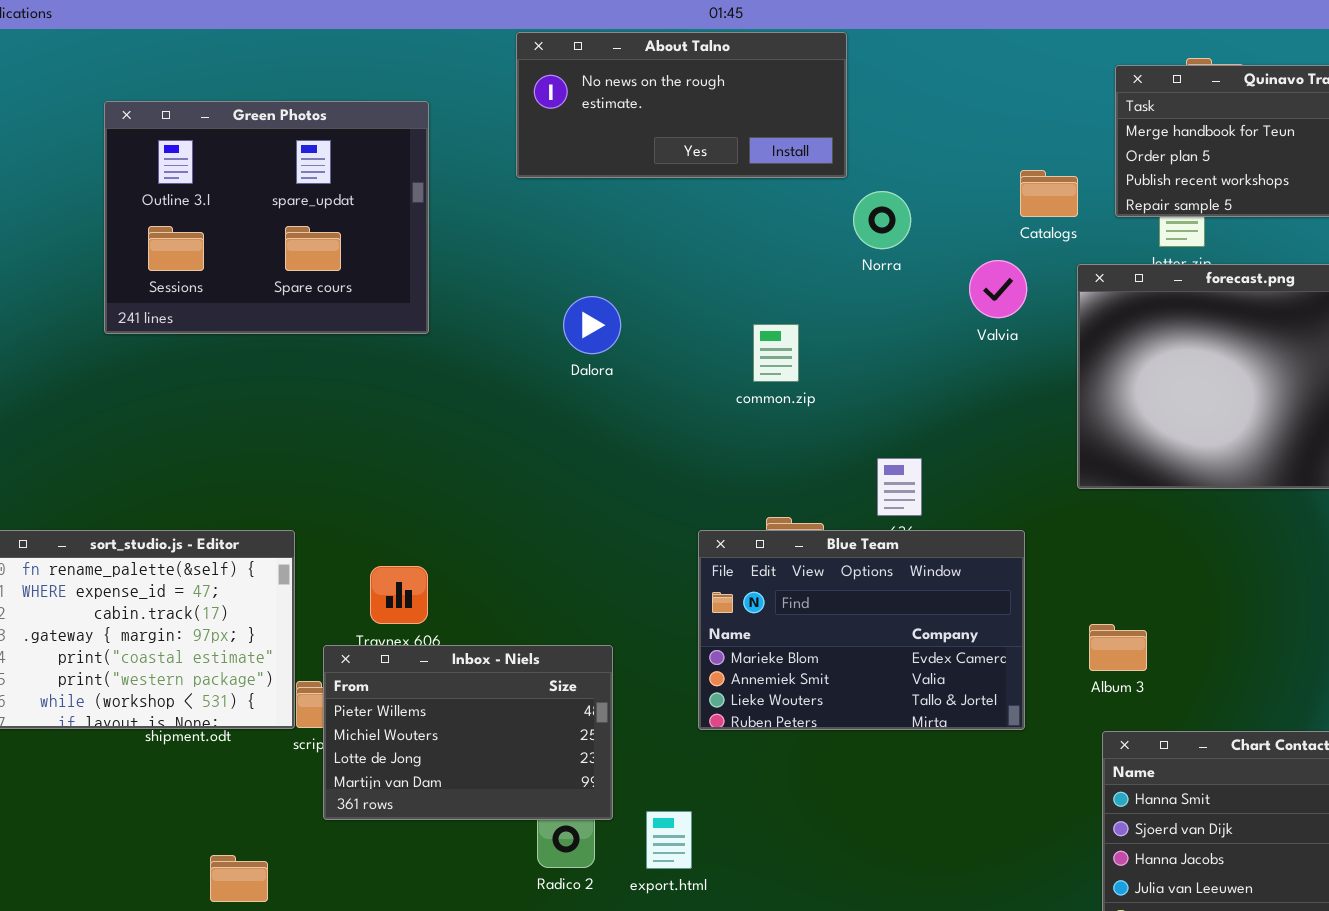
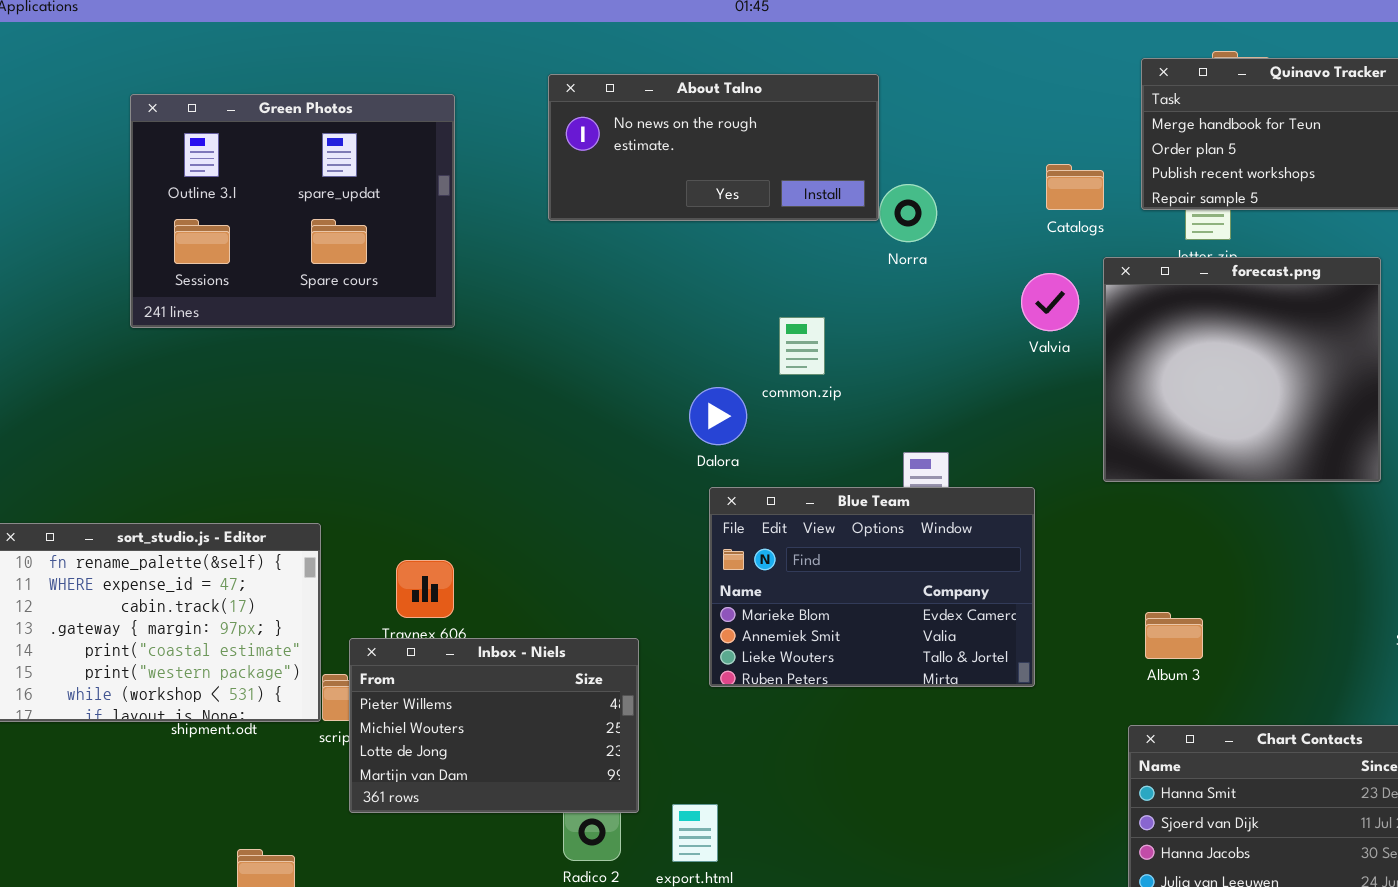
About Talno: [516,32,847,178] -> [548,74,879,221], moved
Valvia: [969,260,1027,318] -> [1021,273,1079,331], moved
Dalora: [563,296,621,354] -> [689,387,747,445], moved
Blue Team: [698,530,1025,730] -> [709,487,1035,687], moved
Album 3: [1089,624,1147,671] -> [1145,612,1203,659], moved

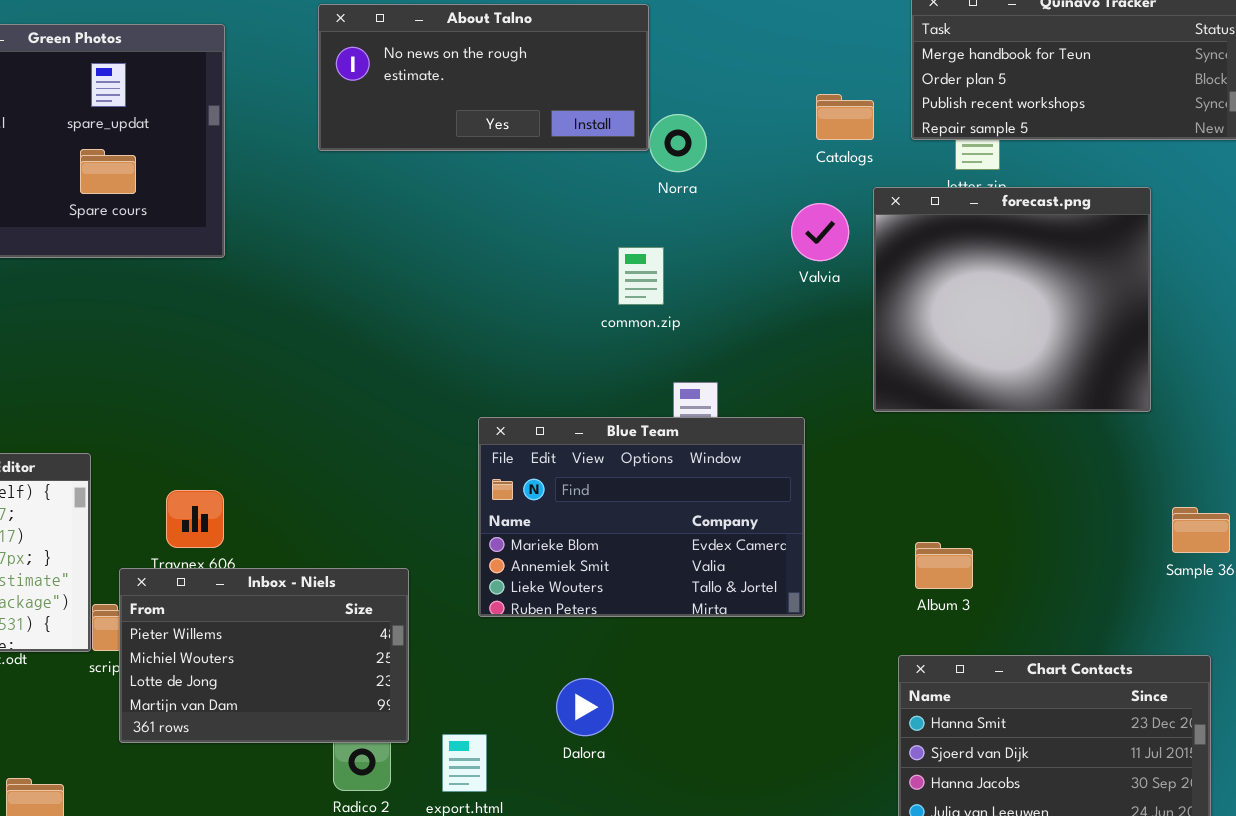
common.zip: [779,317,825,375] -> [618,247,664,305], moved
Dalora: [689,387,747,445] -> [556,678,614,736], moved

